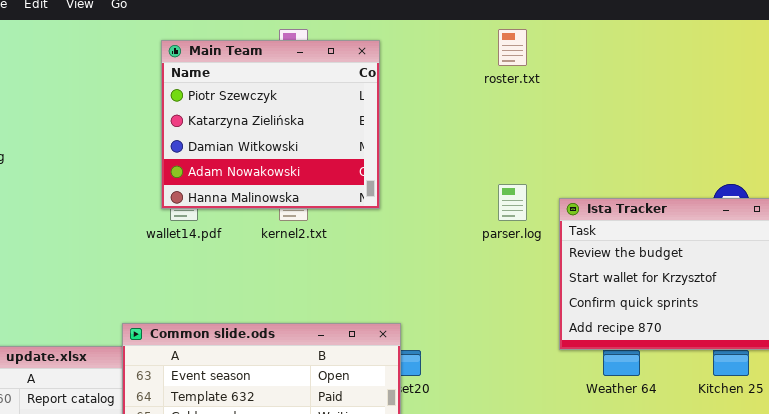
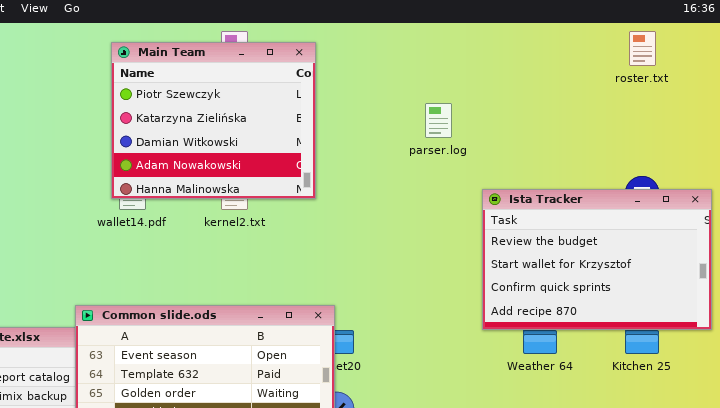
roster.txt: [498,29,527,66] -> [629,31,656,66], moved
parser.log: [498,184,527,221] -> [425,103,452,138], moved

